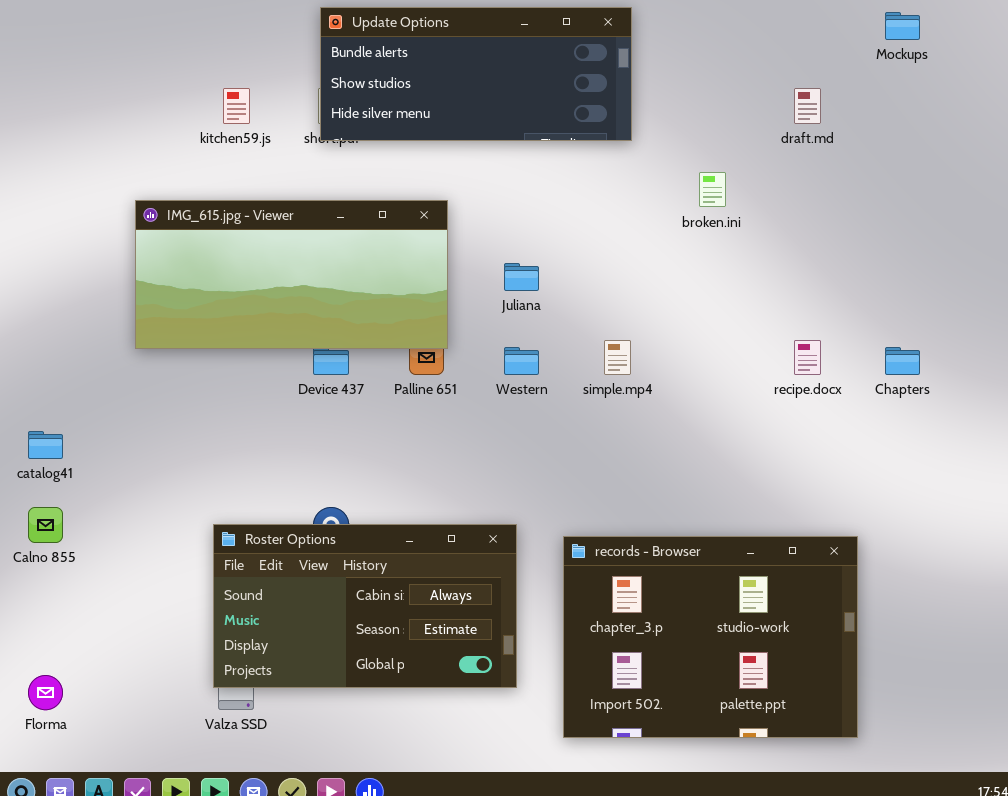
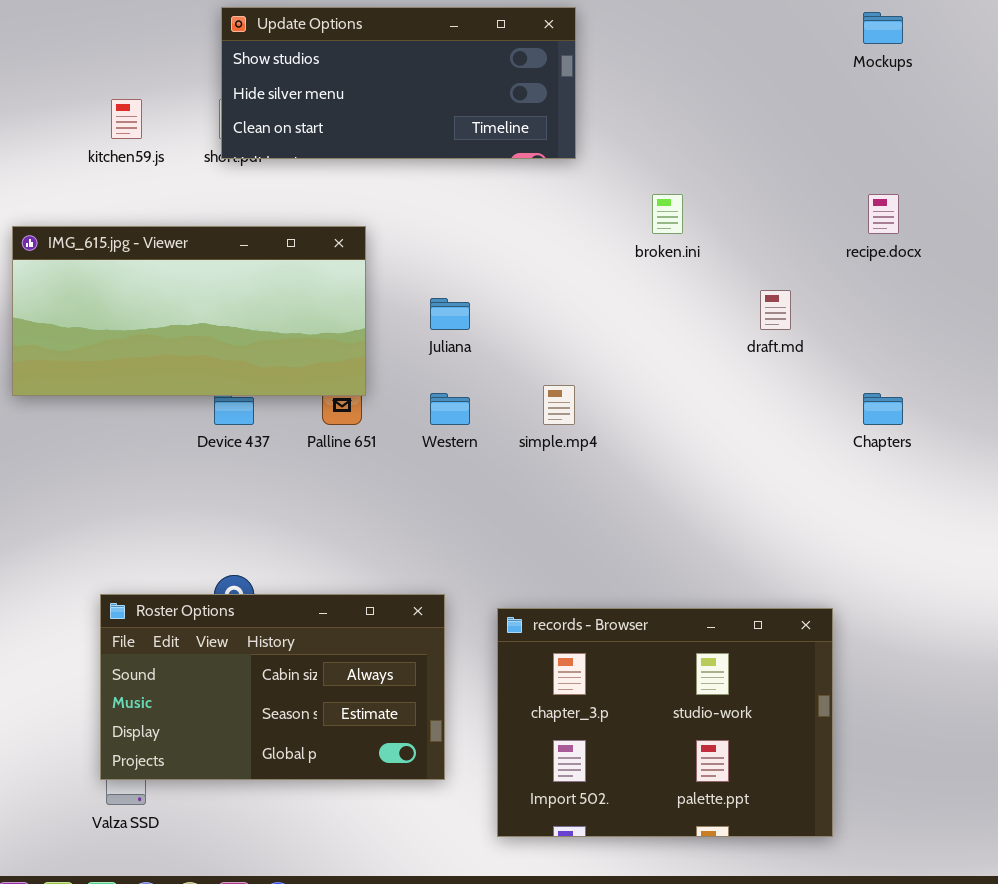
Update Options: [320,7,632,141] -> [221,7,576,159], scrolled down 1 row
draft.md: [794,88,821,124] -> [760,290,791,330], moved
recipe.docx: [794,340,821,375] -> [868,194,899,234], moved

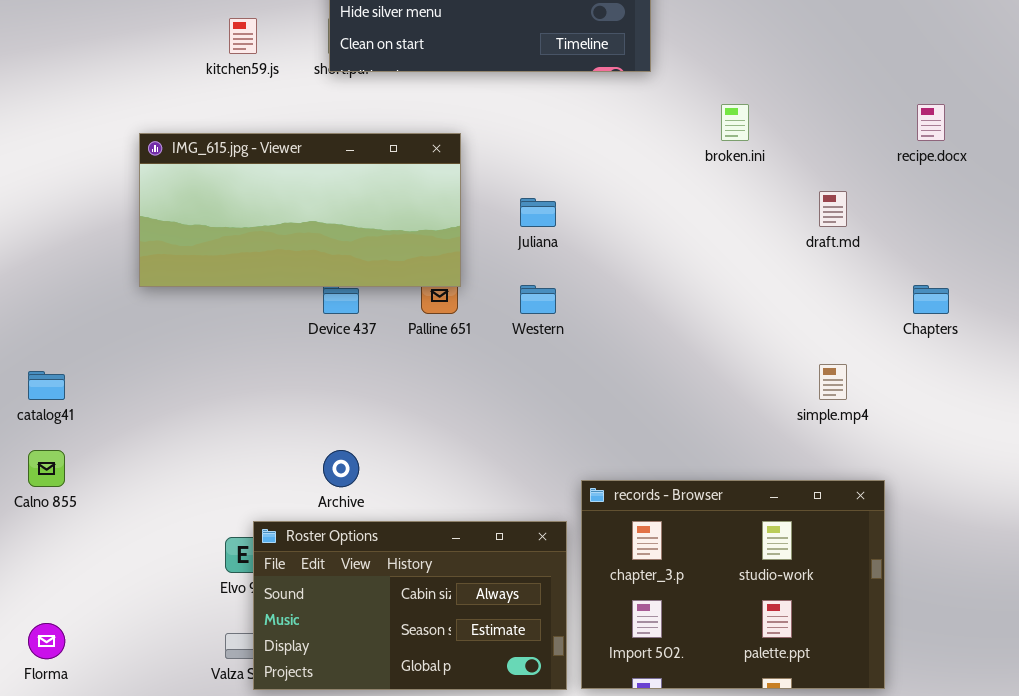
simple.mp4: [543,385,575,425] -> [819,364,847,400], moved
Roster Options: [100,594,445,780] -> [253,521,567,690], moved

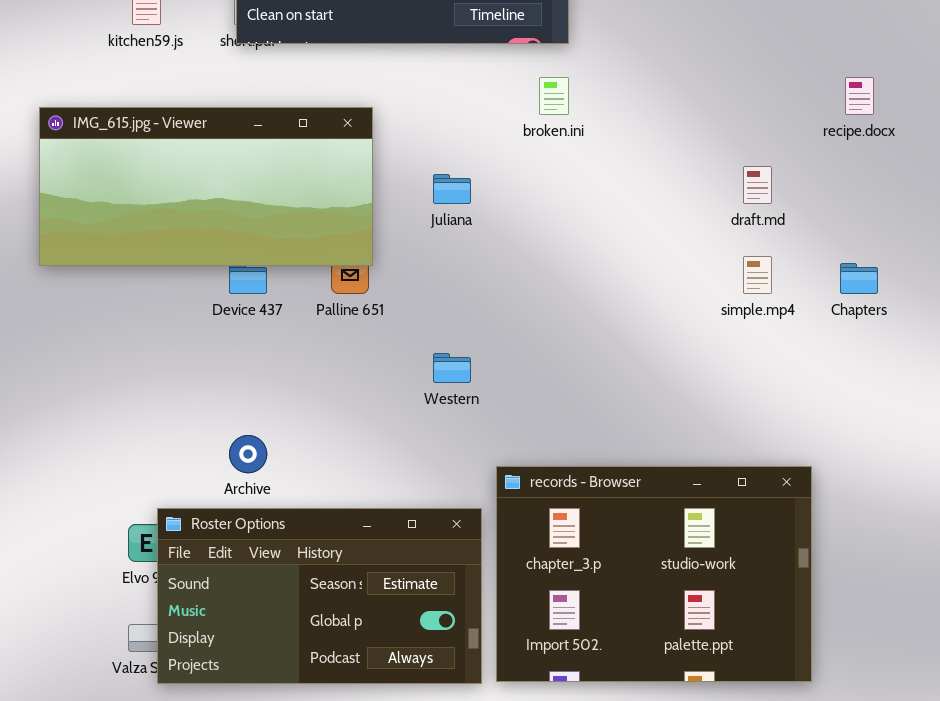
broken.ini: [721,104,749,141] -> [539,77,569,115], moved
Western: [520,285,556,314] -> [433,353,471,383], moved
simple.mp4: [819,364,847,400] -> [743,256,772,294], moved
Roster Options: [253,521,567,690] -> [157,508,482,684], scrolled down 1 row

